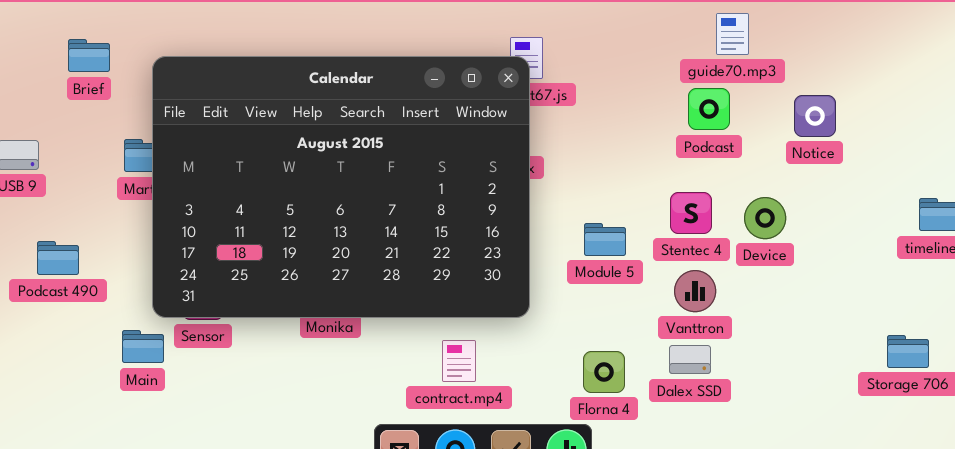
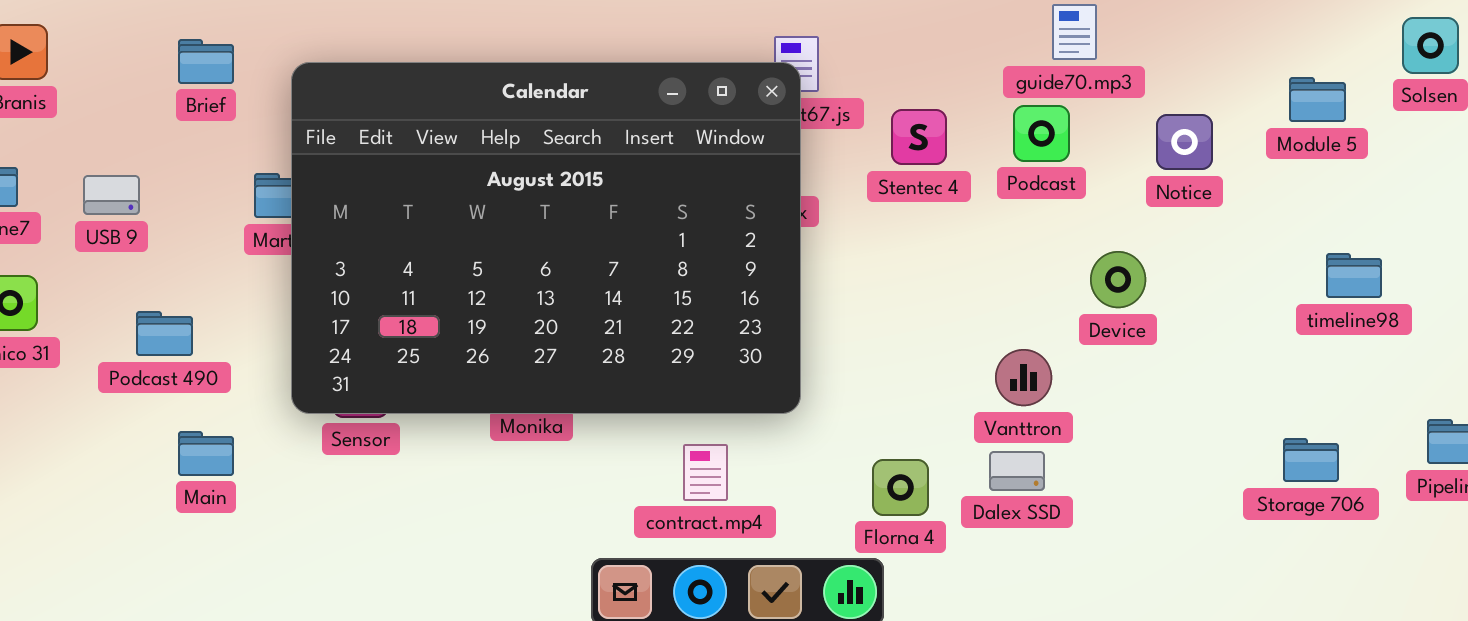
Stentec 4: [670,192,712,234] -> [891,109,947,165], moved
Module 5: [584,223,626,256] -> [1289,77,1346,122], moved
Main: [122,330,164,363] -> [178,431,234,476], moved

